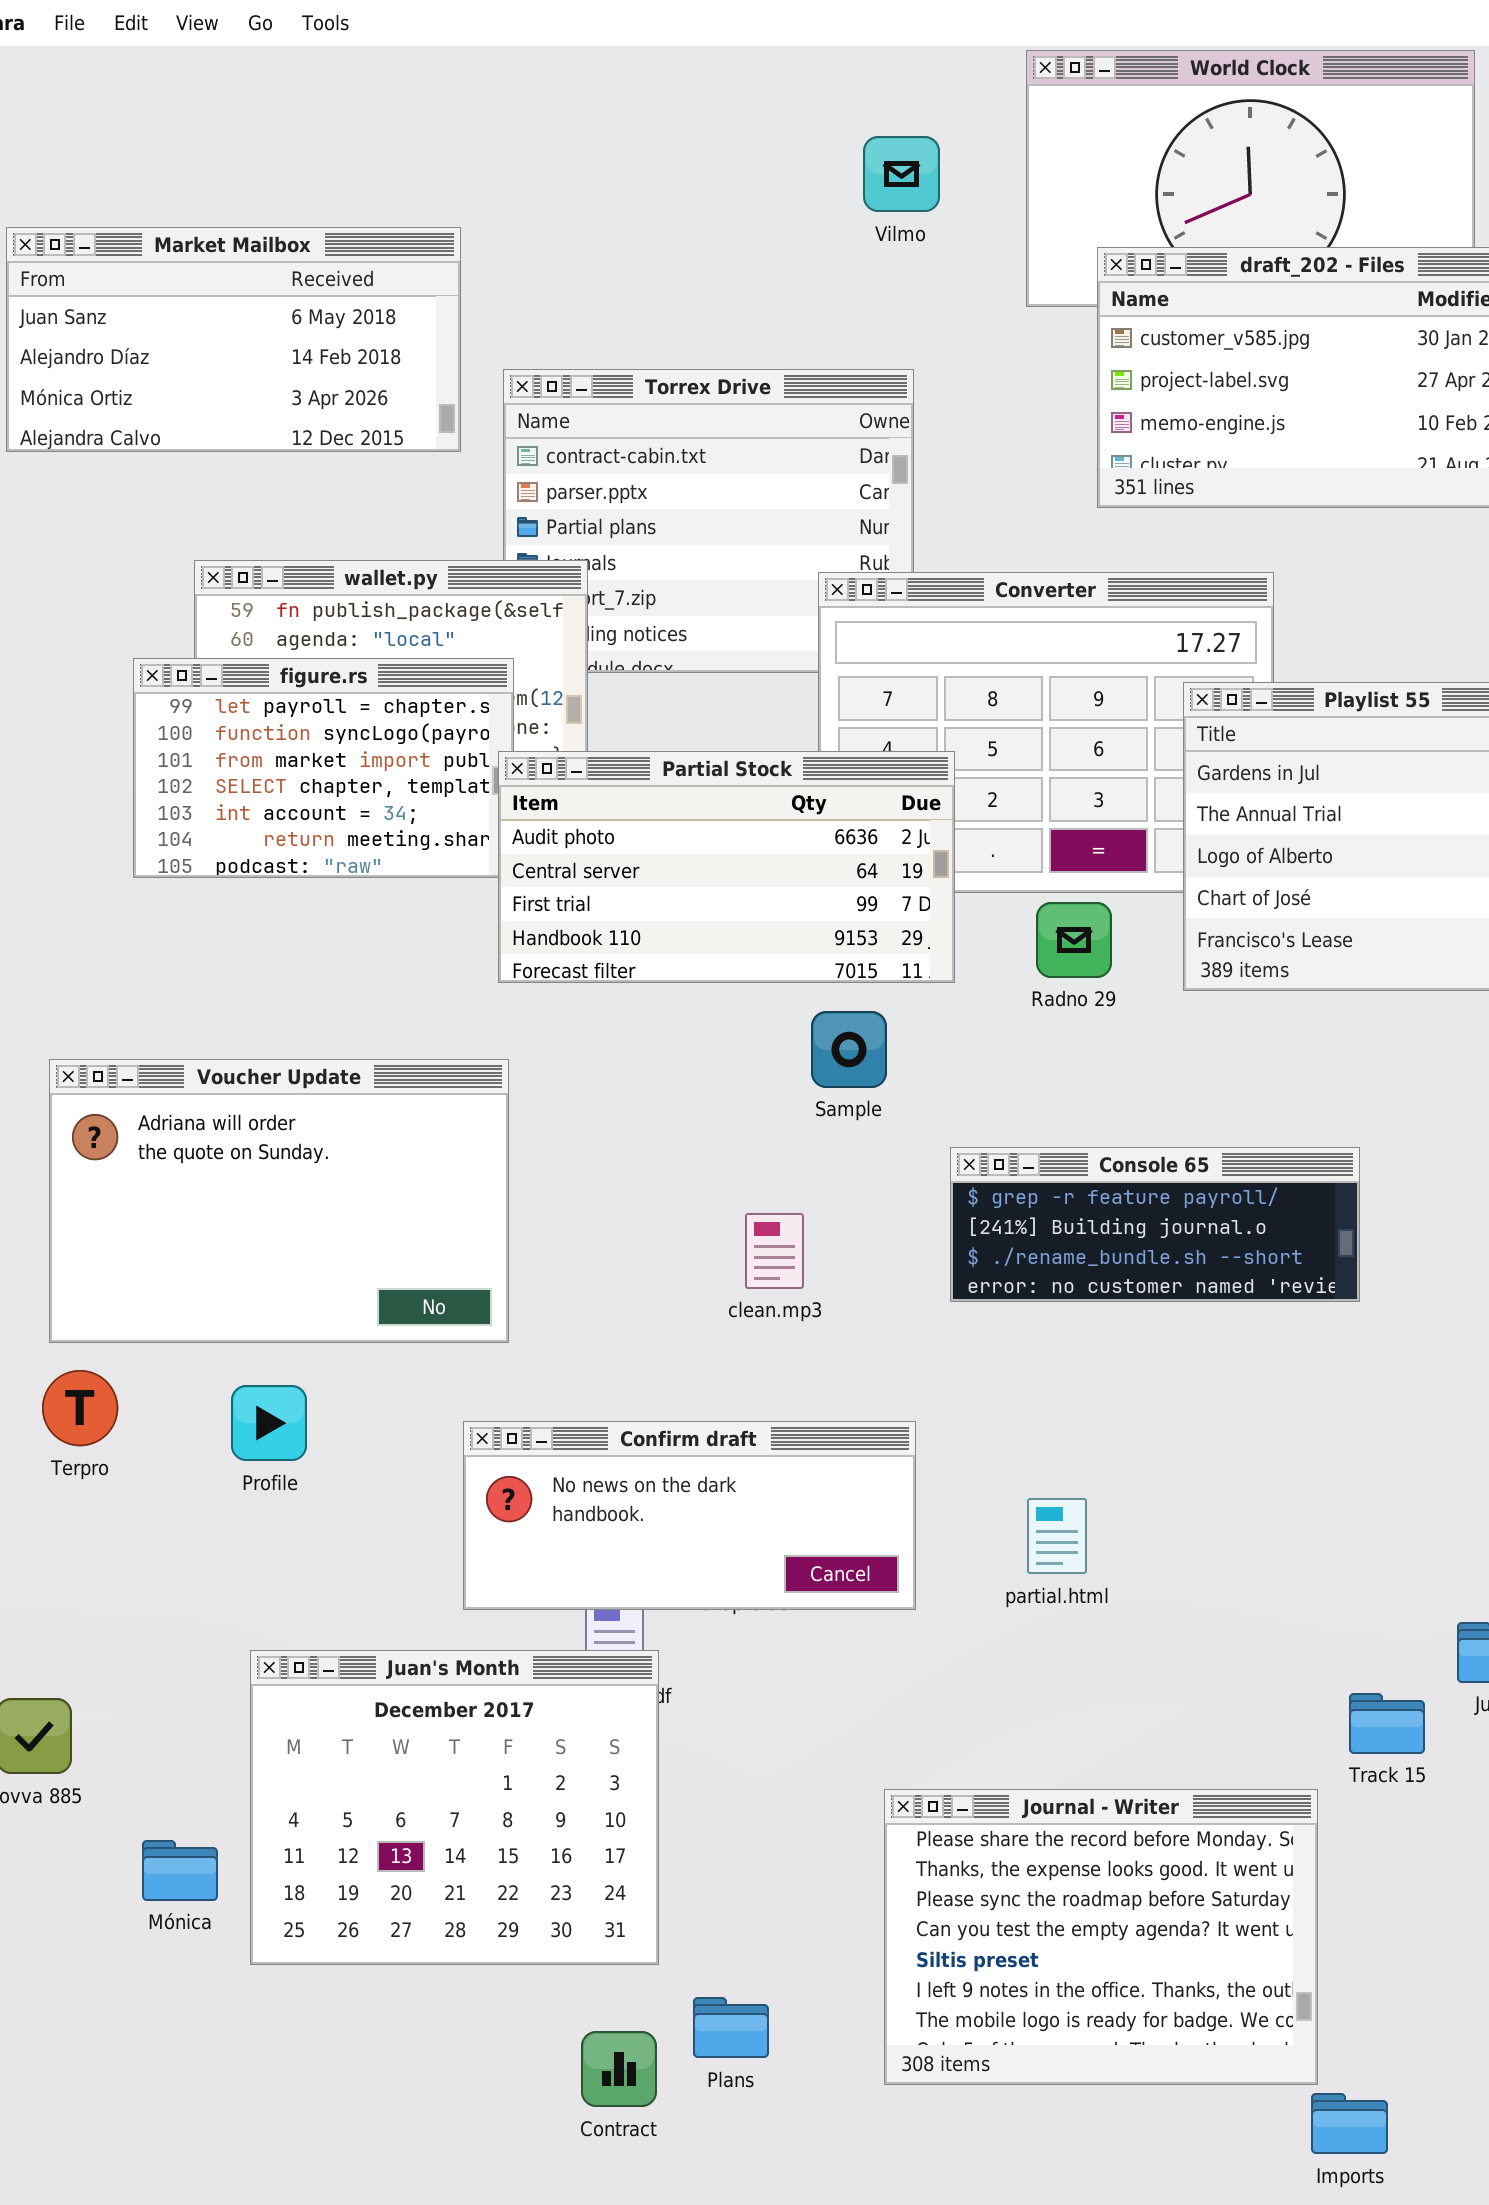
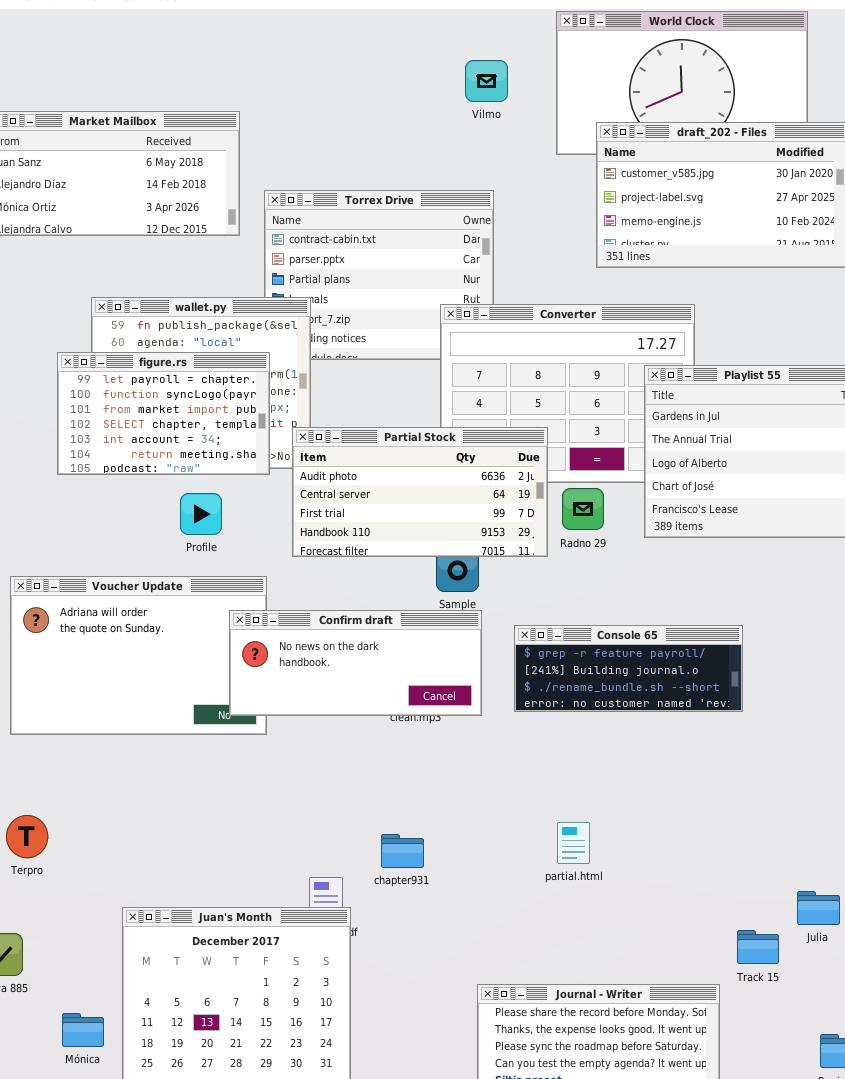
Partial Stock: [498,751,955,983] -> [292,427,548,557], moved
Terpro: [42,1370,118,1446] -> [6,815,48,858], moved
Profile: [231,1385,307,1461] -> [180,493,222,535], moved
Confirm draft: [463,1421,916,1610] -> [229,610,482,716], moved

